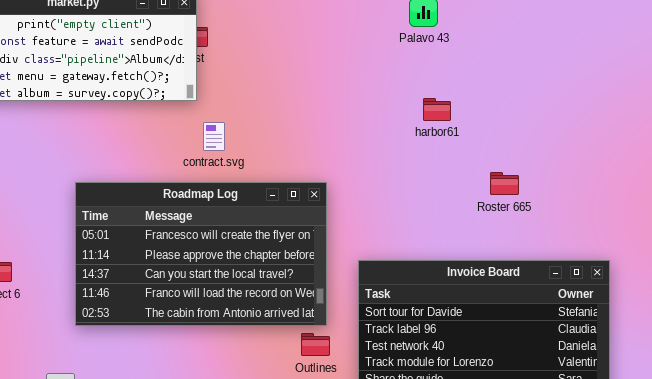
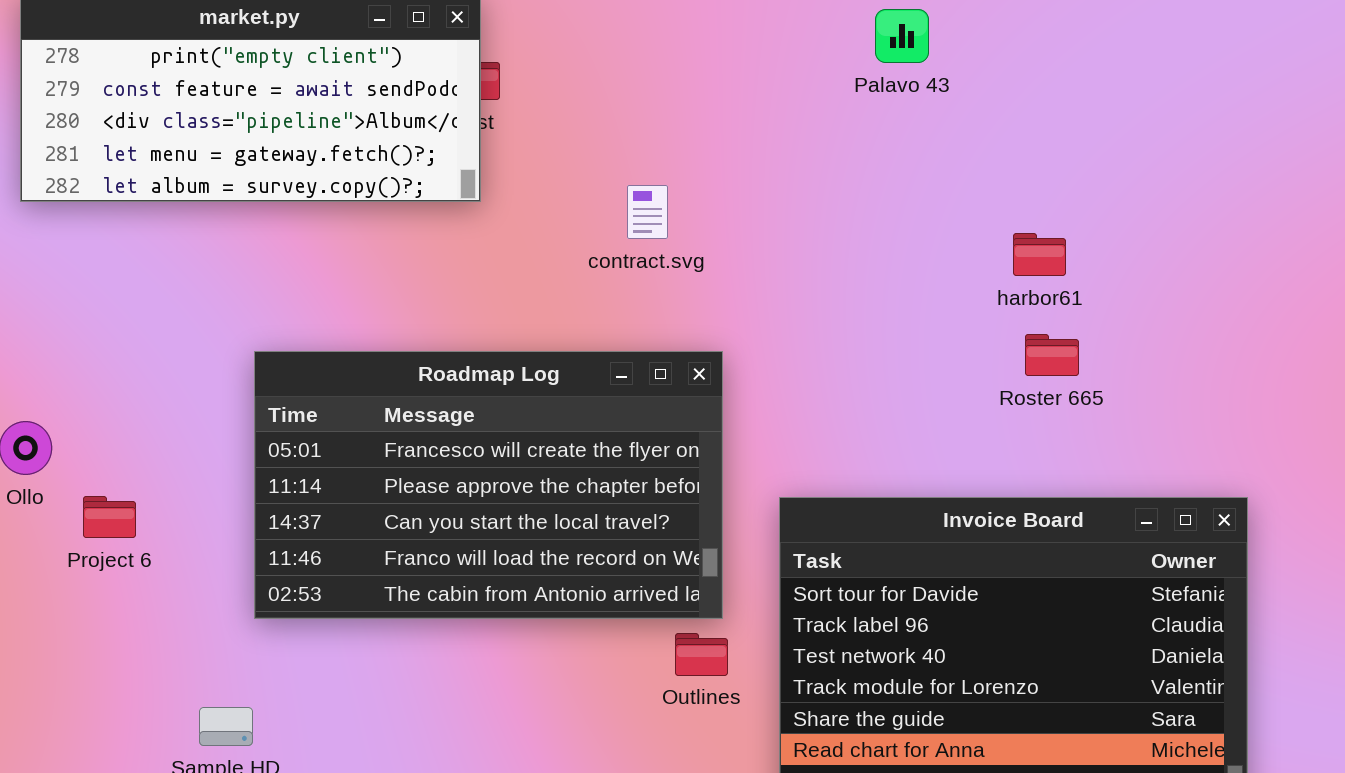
harbor61: [423,98,451,121] -> [1013,233,1066,276], moved
contract.svg: [203,122,225,151] -> [627,185,668,239], moved

